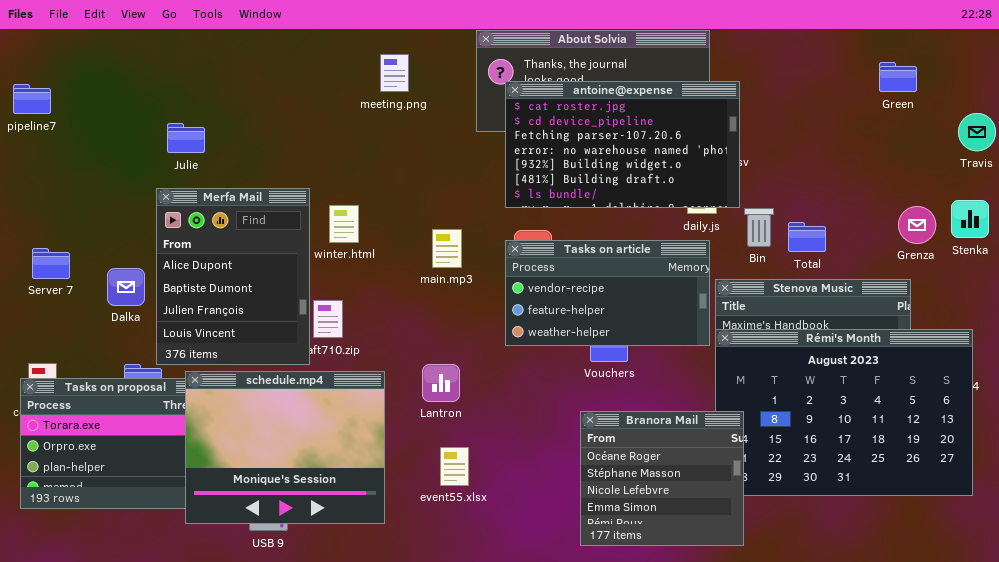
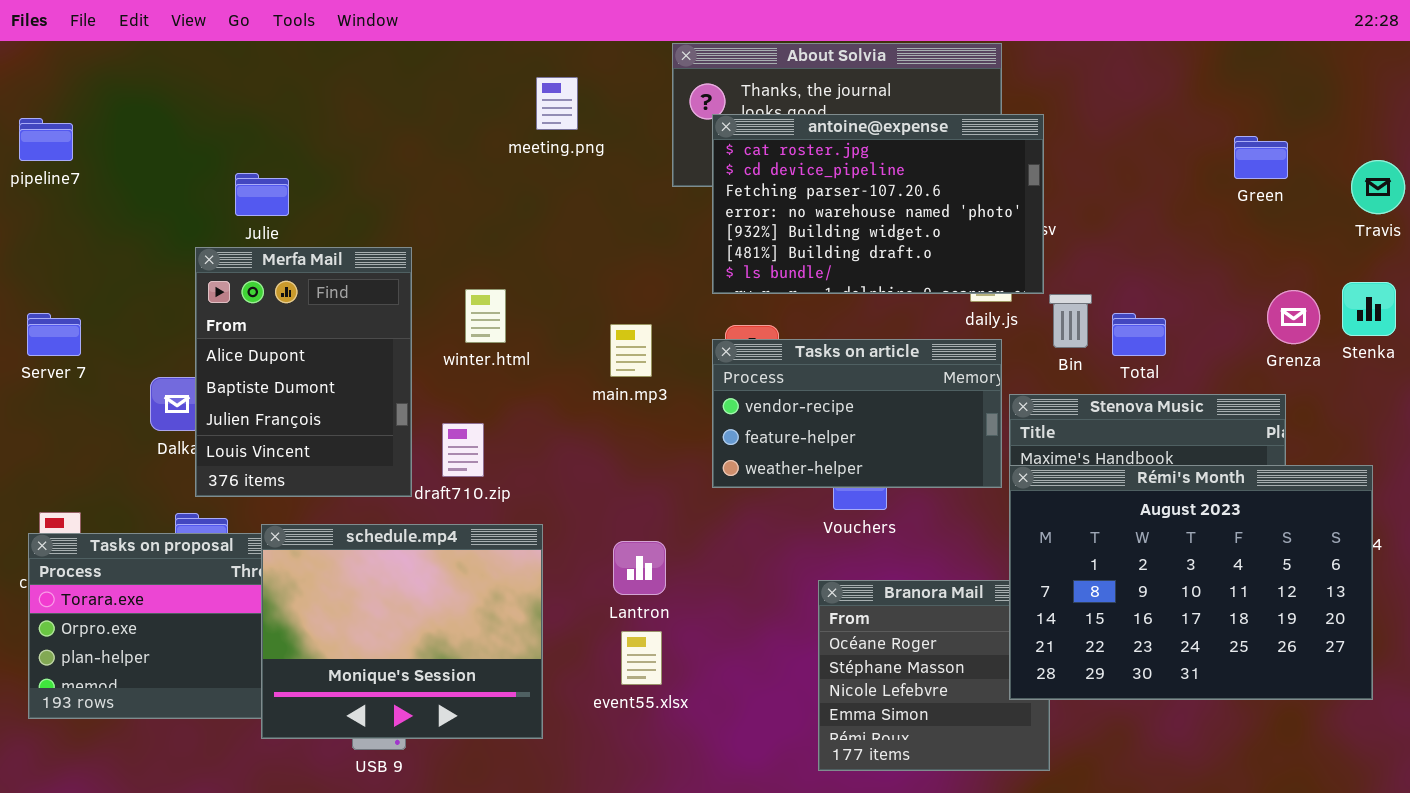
Green: [879,62,917,92] -> [1234,136,1288,179], moved
Merfa Mail: [156,188,310,365] -> [195,247,412,497], moved
Server 7: [32,248,70,279] -> [27,313,81,356], moved
Rémi's Month: [715,329,973,496] -> [1009,465,1373,700], raised
Lantron: [422,364,460,402] -> [613,541,666,595], moved

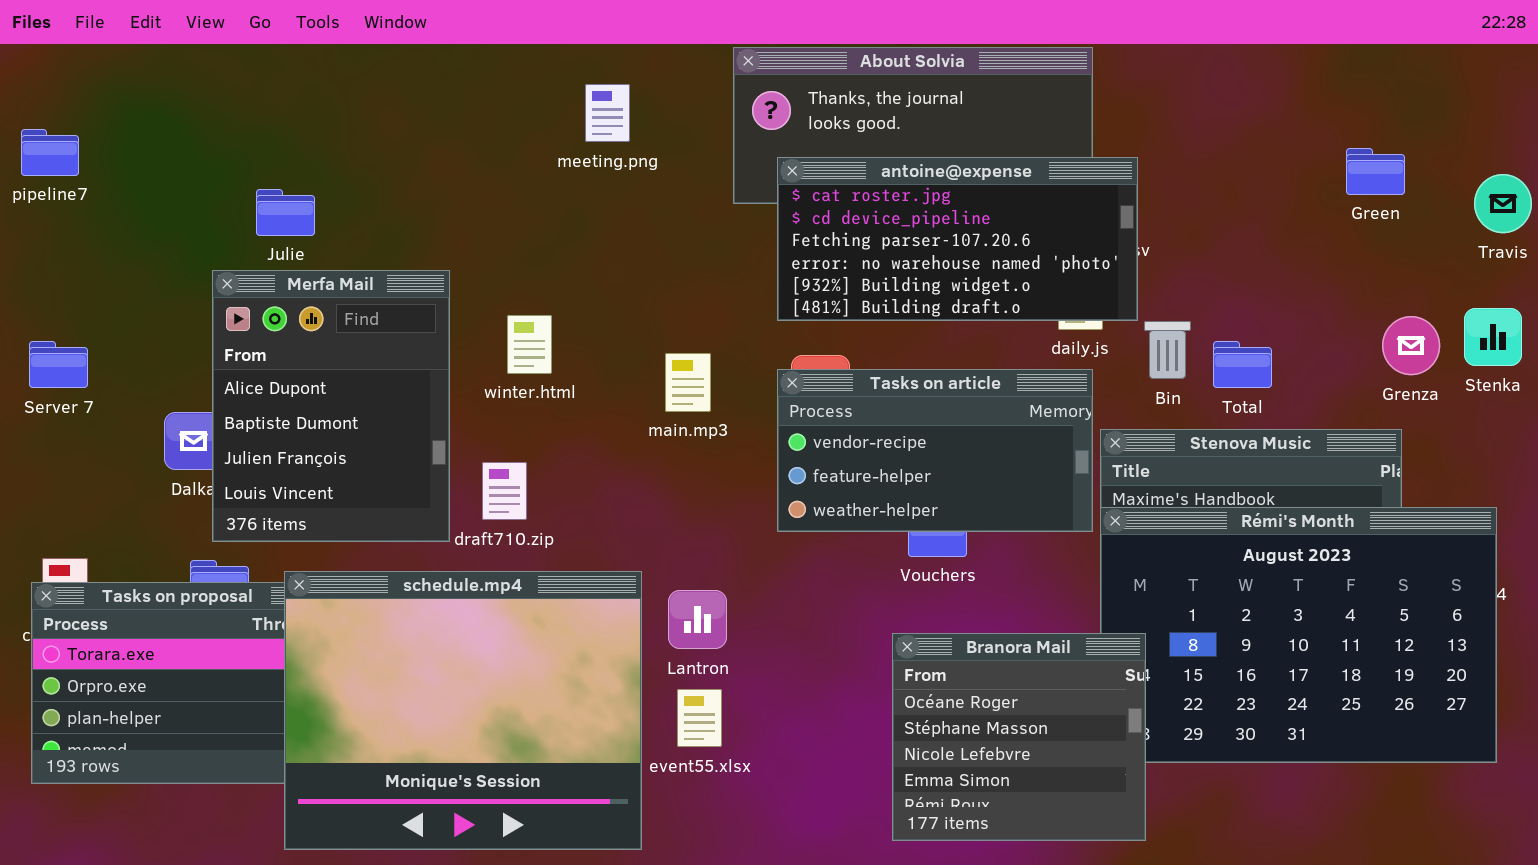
antoine@expense: [712,114,1044,294] -> [777,157,1138,321], resized
schedule.mp4: [261,524,543,739] -> [284,571,642,850], resized
Branora Mail: [818,580,1050,771] -> [892,633,1146,841], raised

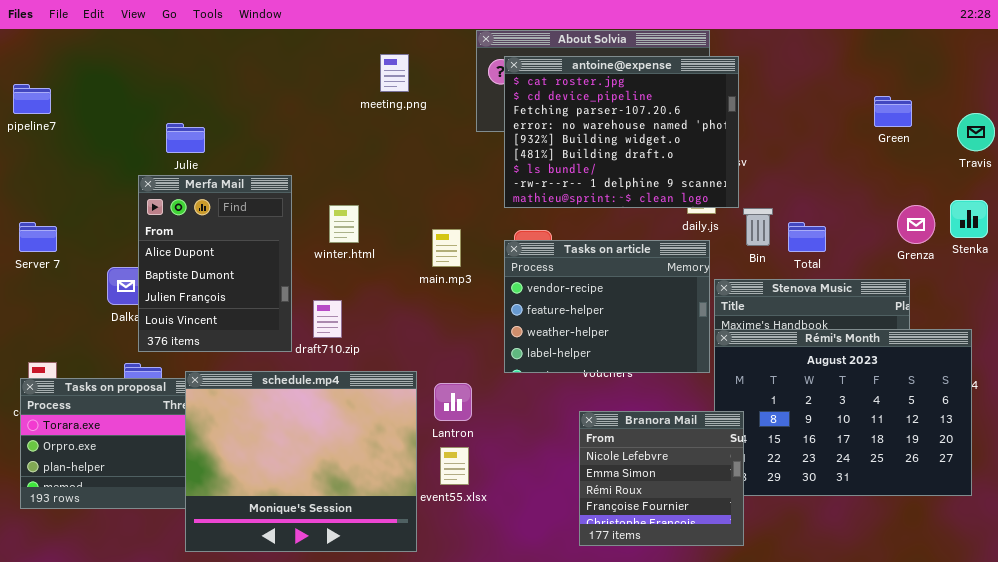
antoine@expense: [777,157,1138,321] -> [504,56,739,208], resized
Tasks on article: [777,369,1093,532] -> [504,240,710,373], resized
Branora Mail: [892,633,1146,841] -> [579,411,744,546], scrolled down 2 rows

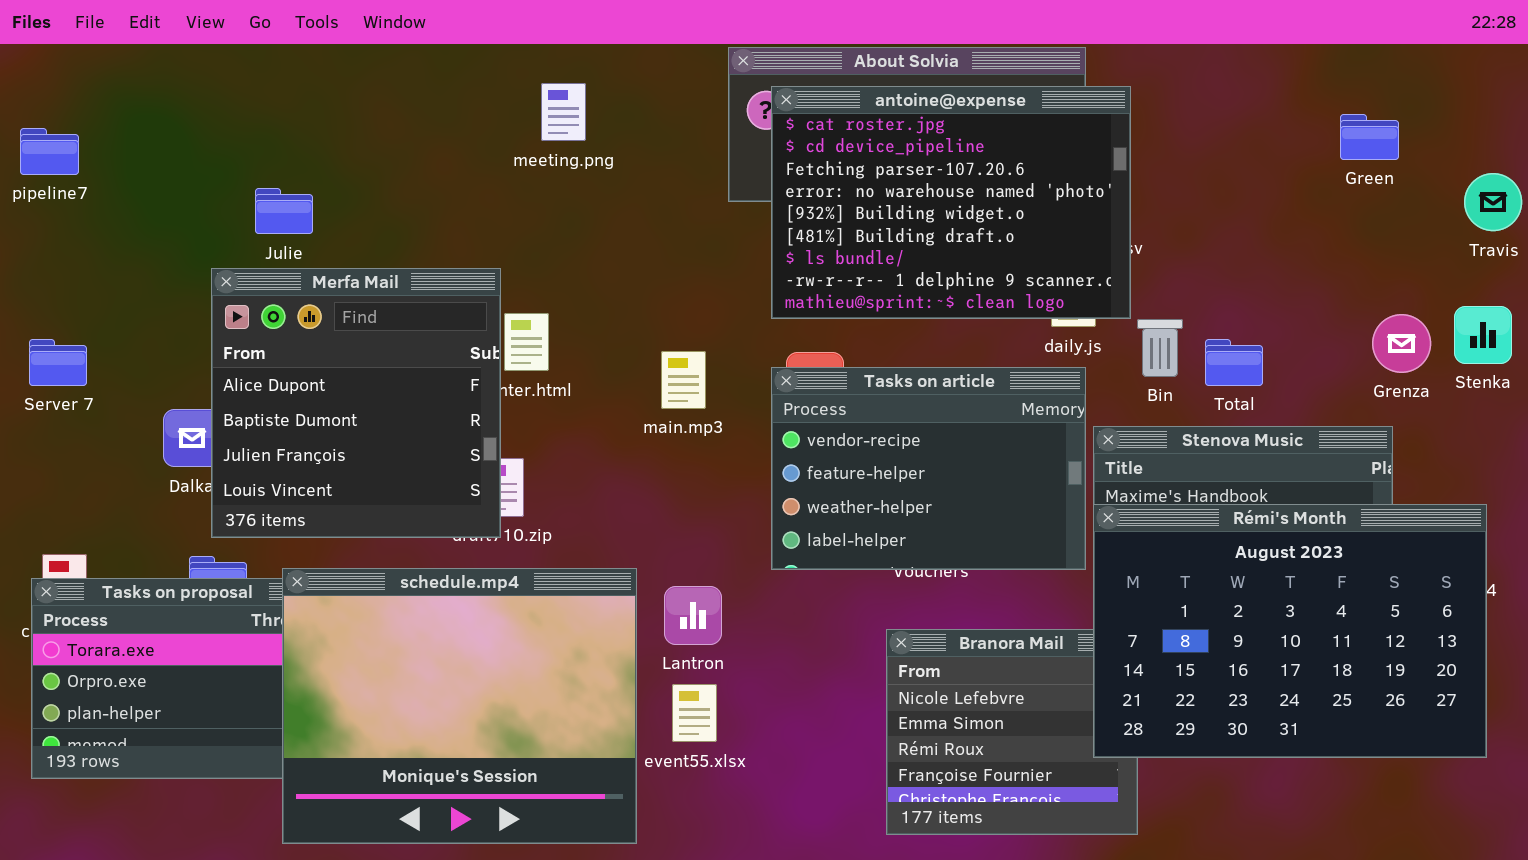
meeting.png: [380,54,409,92] -> [541,83,586,141], moved
Green: [874,96,912,127] -> [1340,114,1399,160], moved
Merfa Mail: [138,175,292,352] -> [211,268,501,538], resized
Rémi's Month: [714,329,972,496] -> [1093,504,1487,758], raised

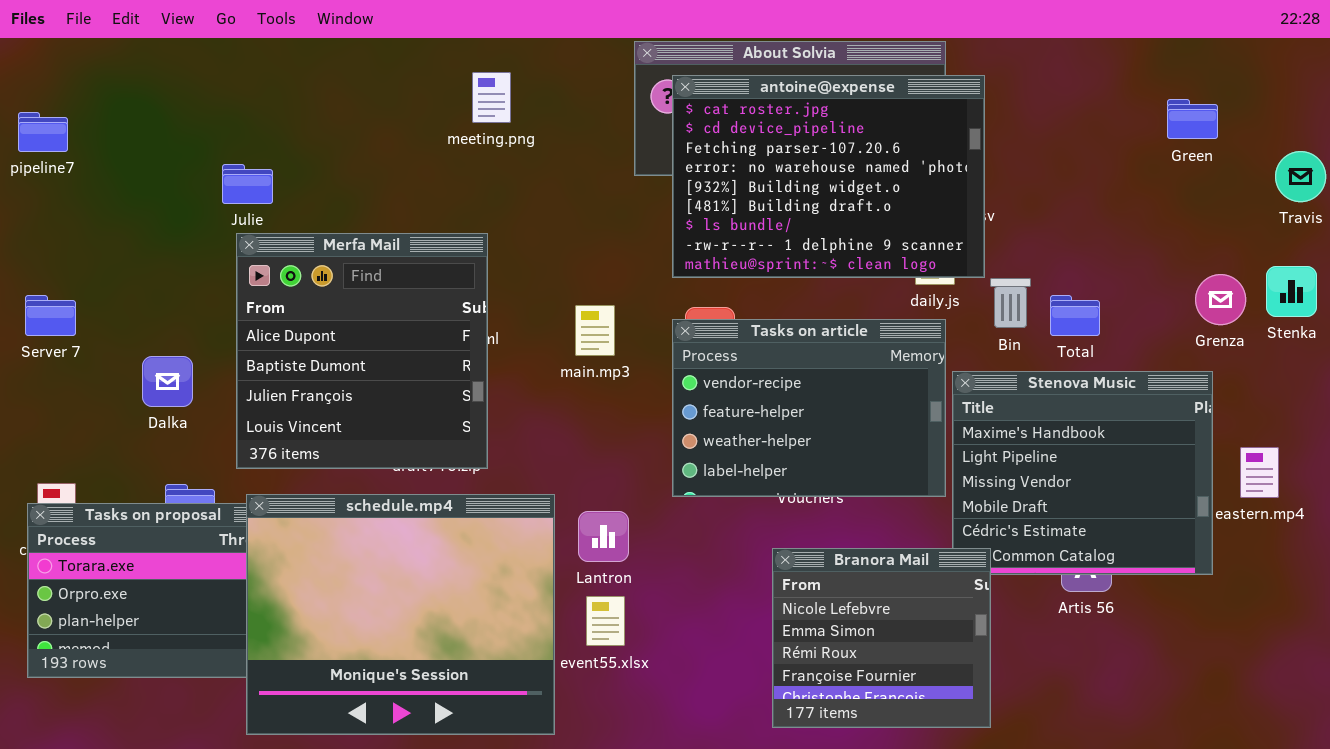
Merfa Mail: [211,268,501,538] -> [236,233,488,469], moved
Rémi's Month: [1093,504,1487,758] -> none, closed

